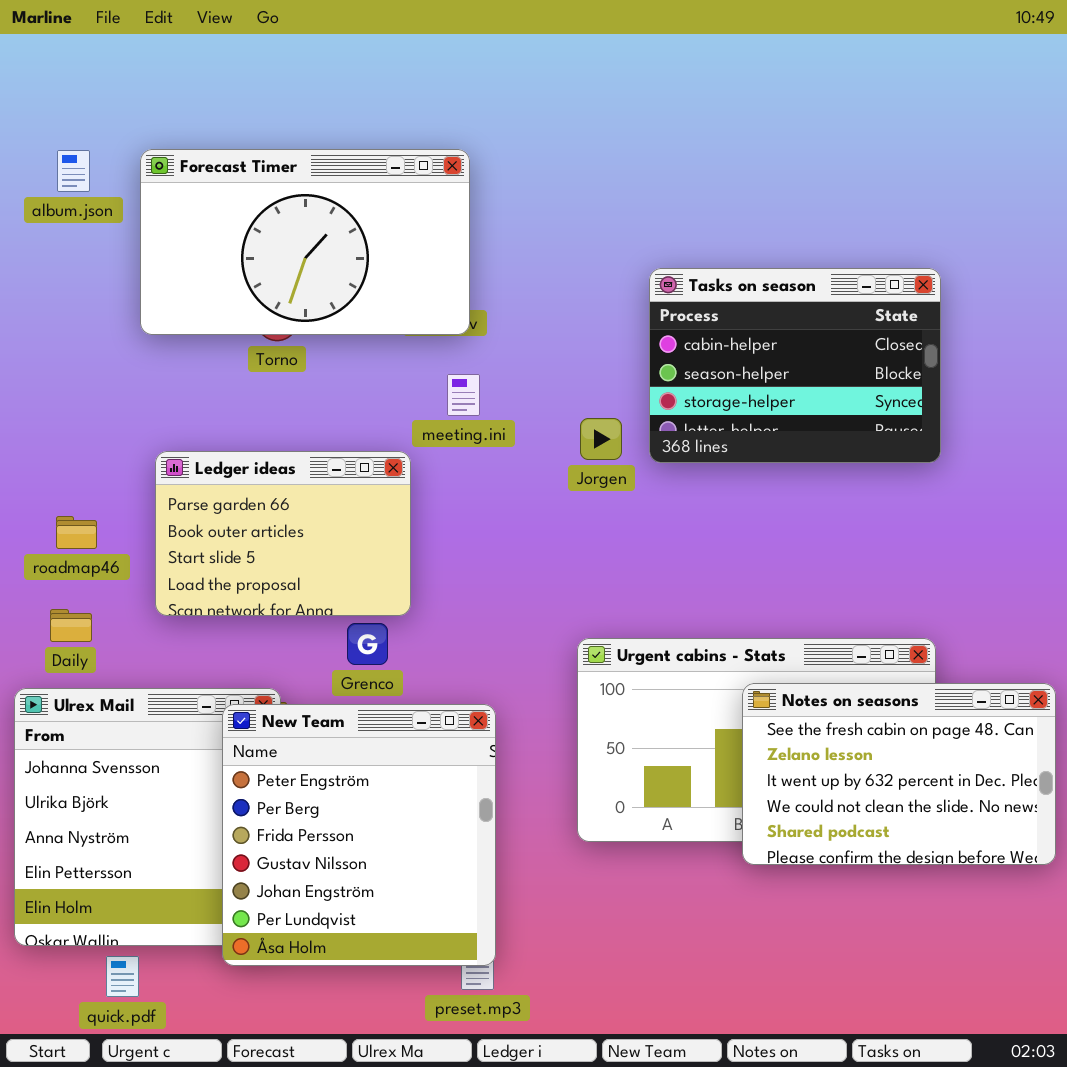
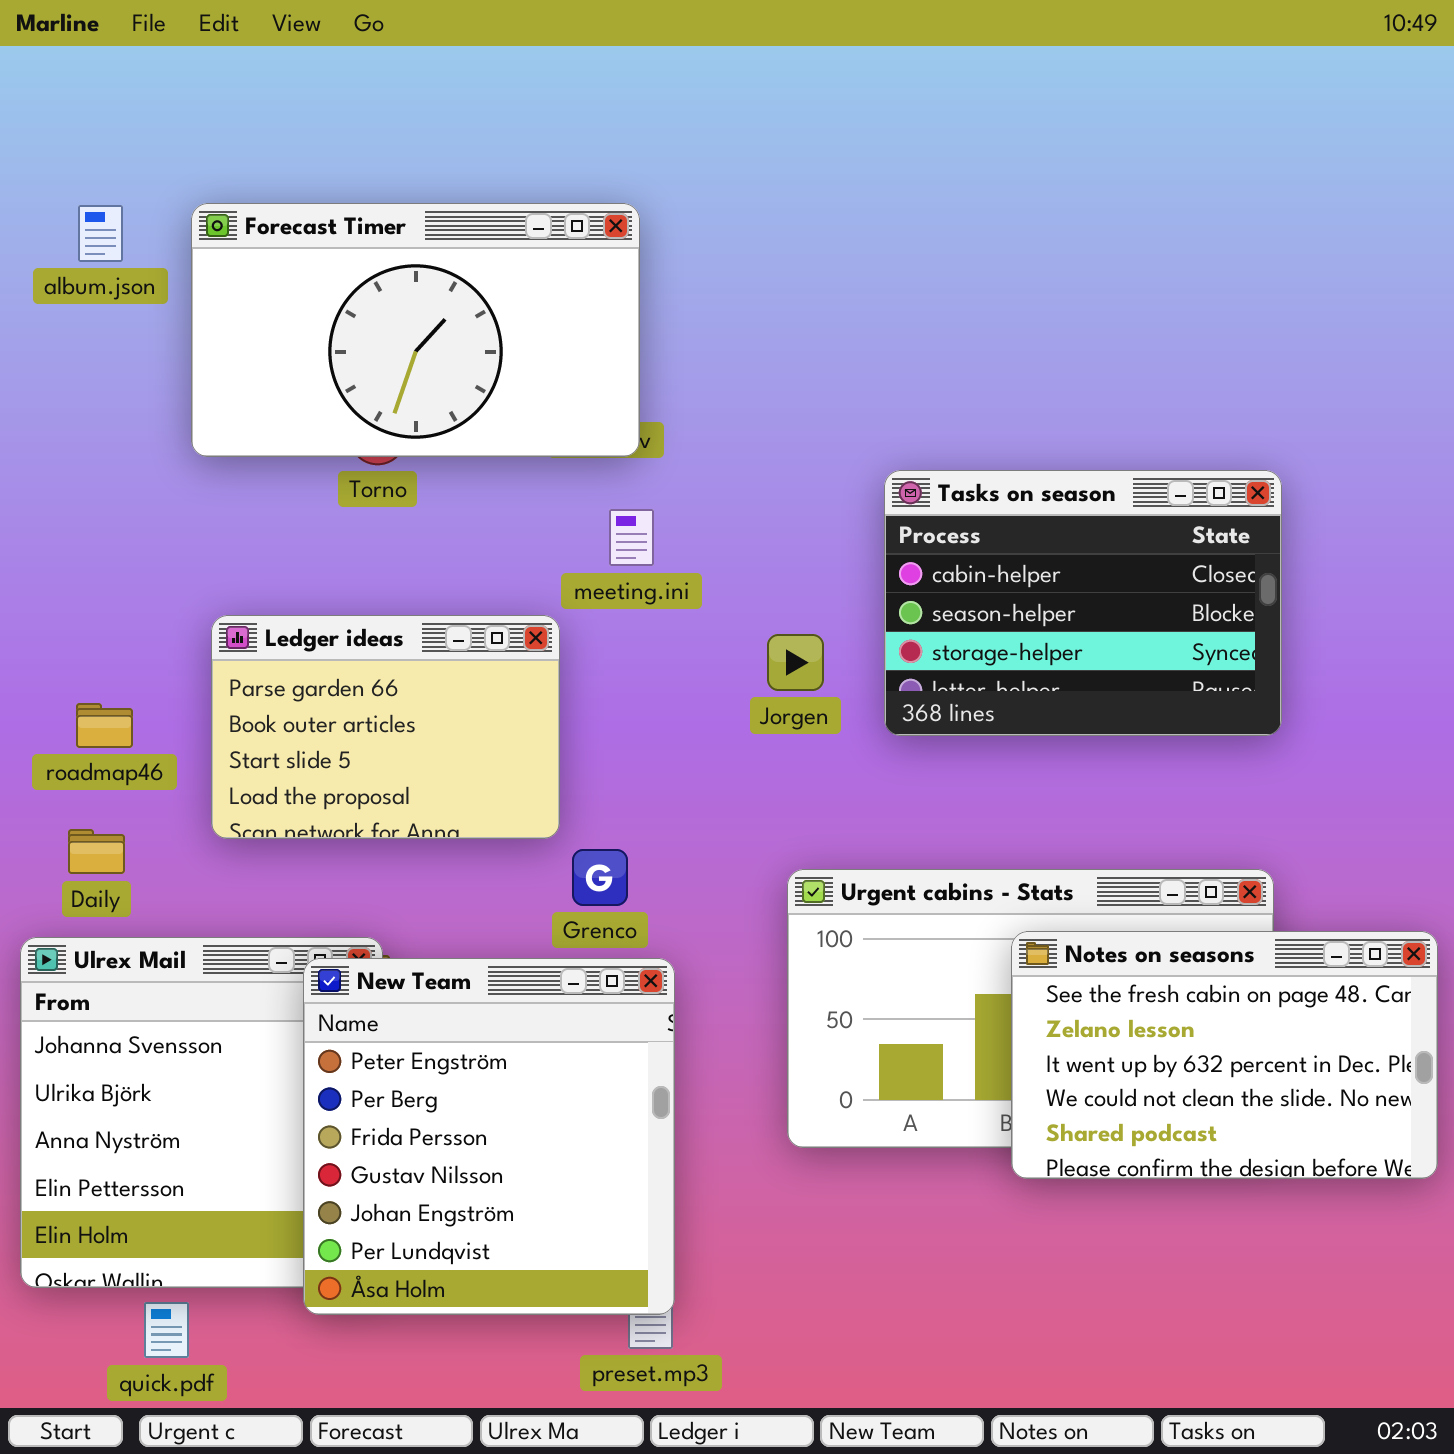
Tasks on season: [649,268,941,463] -> [884,470,1282,736], moved
Jorgen: [580,418,622,460] -> [767,634,824,691], moved
Grenco: [347,623,388,665] -> [572,849,628,906], moved

